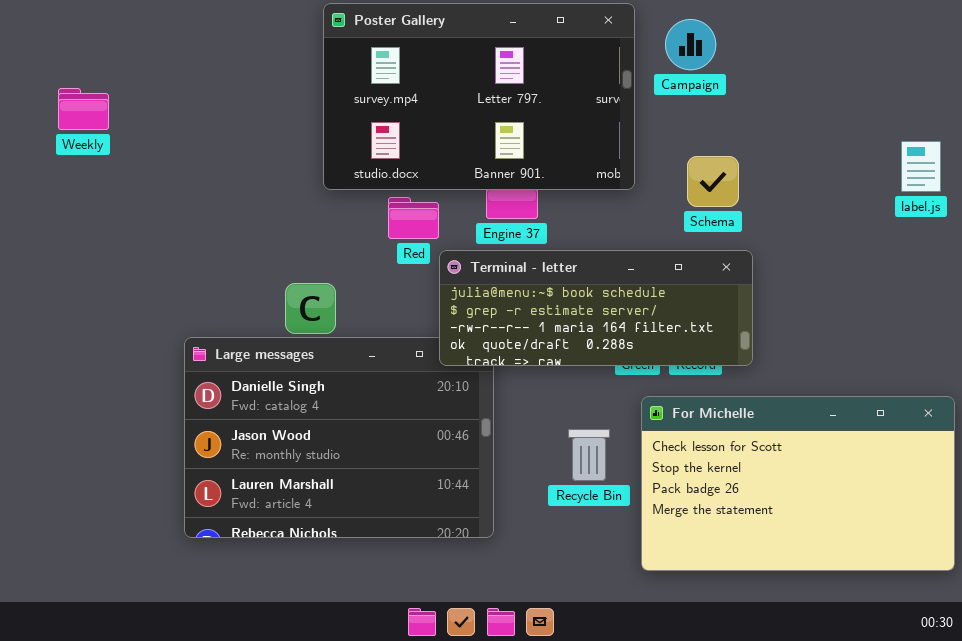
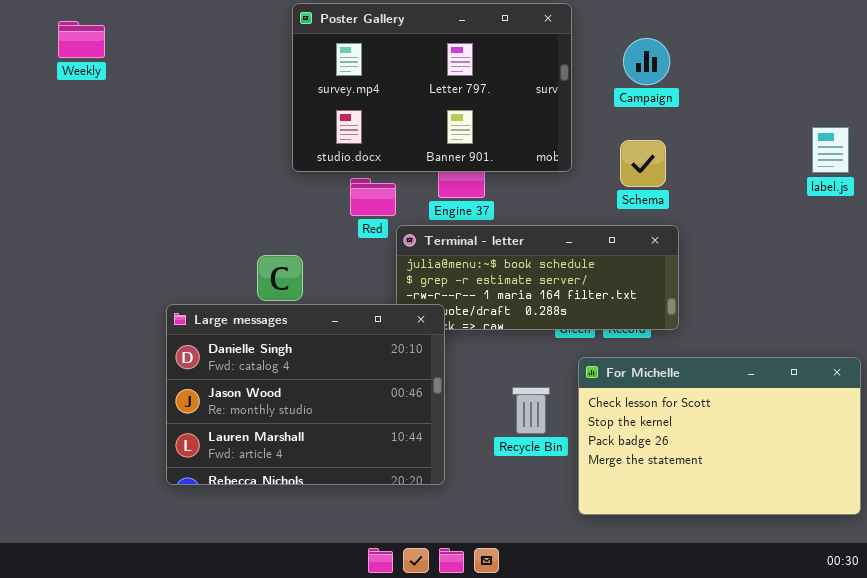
Campaign: [665,19,716,70] -> [623,38,670,85], moved
Weekly: [58,88,109,130] -> [58,21,105,58], moved
Large messages: [184,337,494,538] -> [166,304,445,485], raised

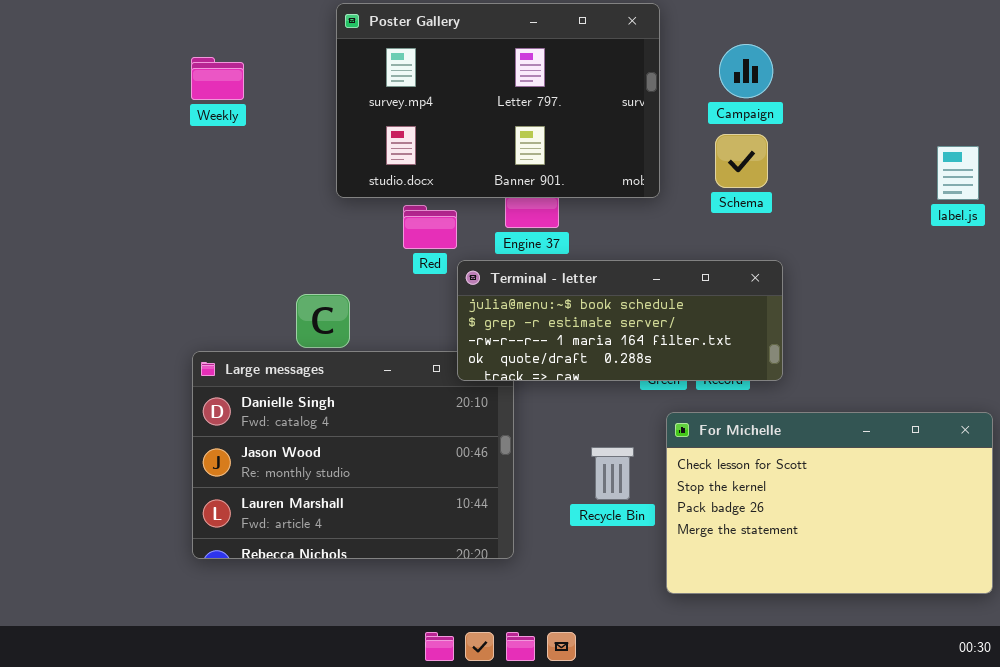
Weekly: [58,21,105,58] -> [191,57,244,100], moved
Schema: [620,140,666,187] -> [715,134,768,188], moved
Terminal - letter: [396,225,679,330] -> [457,260,783,381], raised

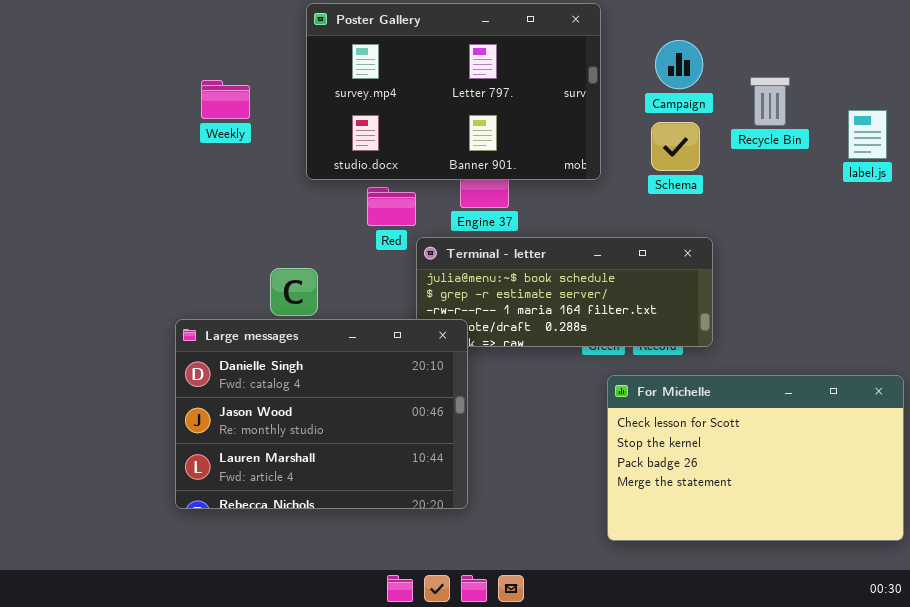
Weekly: [191,57,244,100] -> [201,80,250,119], moved
label.js: [937,146,979,200] -> [848,110,887,159], moved
Large messages: [192,351,514,559] -> [175,319,468,509], raised
Recycle Bin: [591,447,634,500] -> [750,77,790,126], moved

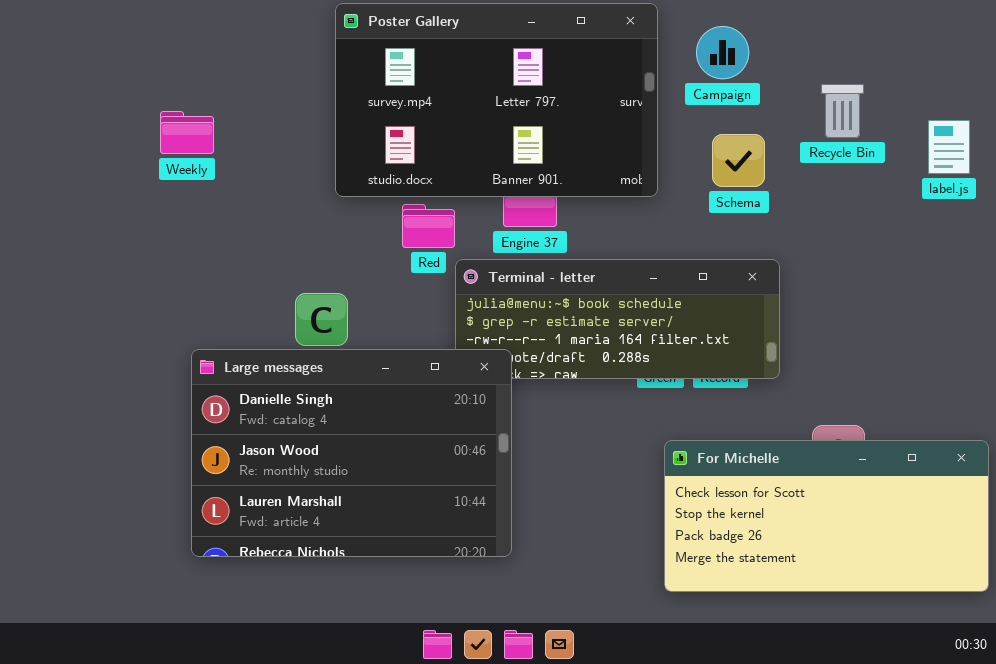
Campaign: [655,40,703,89] -> [696,26,749,79], moved
Weekly: [201,80,250,119] -> [160,111,214,154], moved
For Michelle: [607,375,904,541] -> [664,440,989,592], resized

